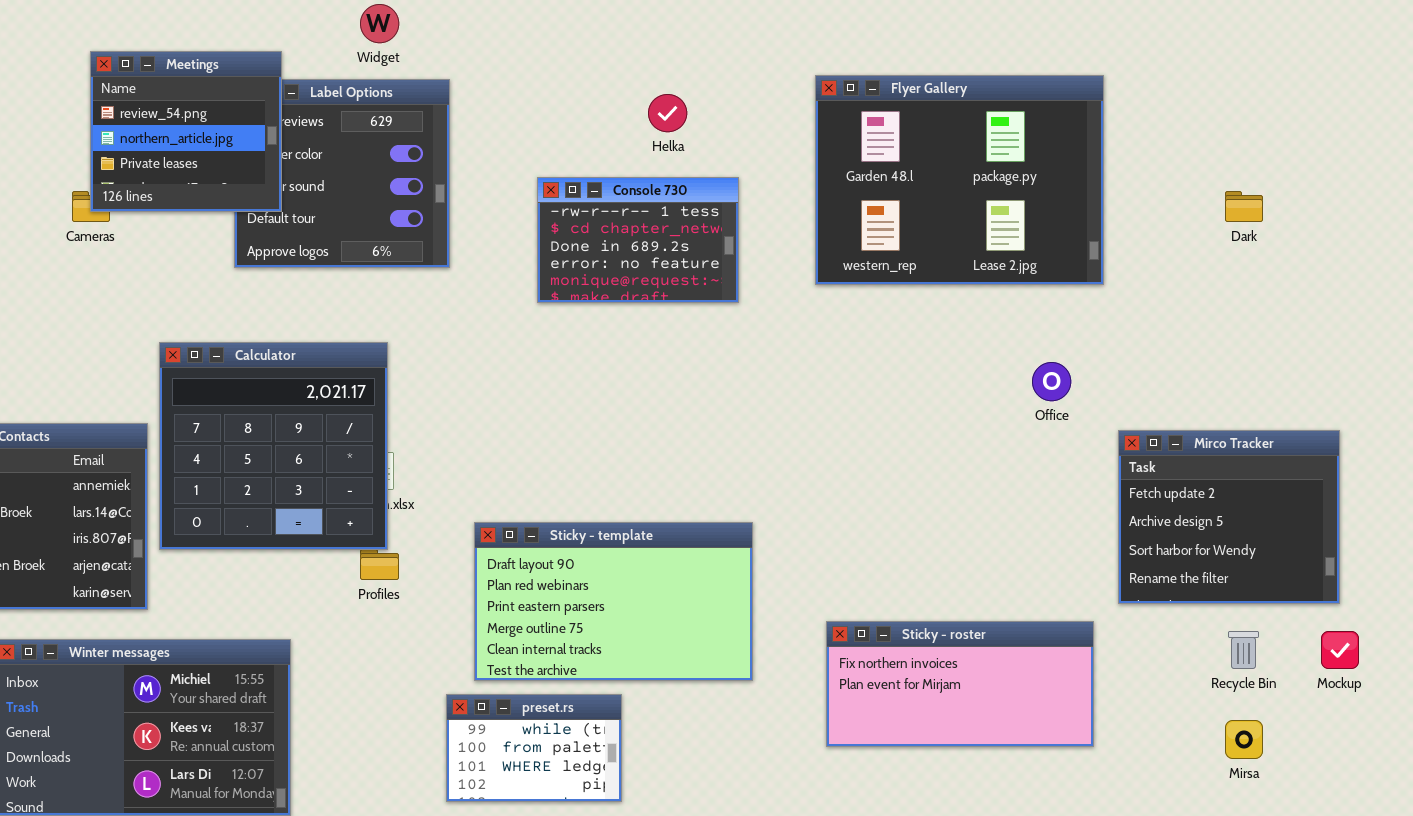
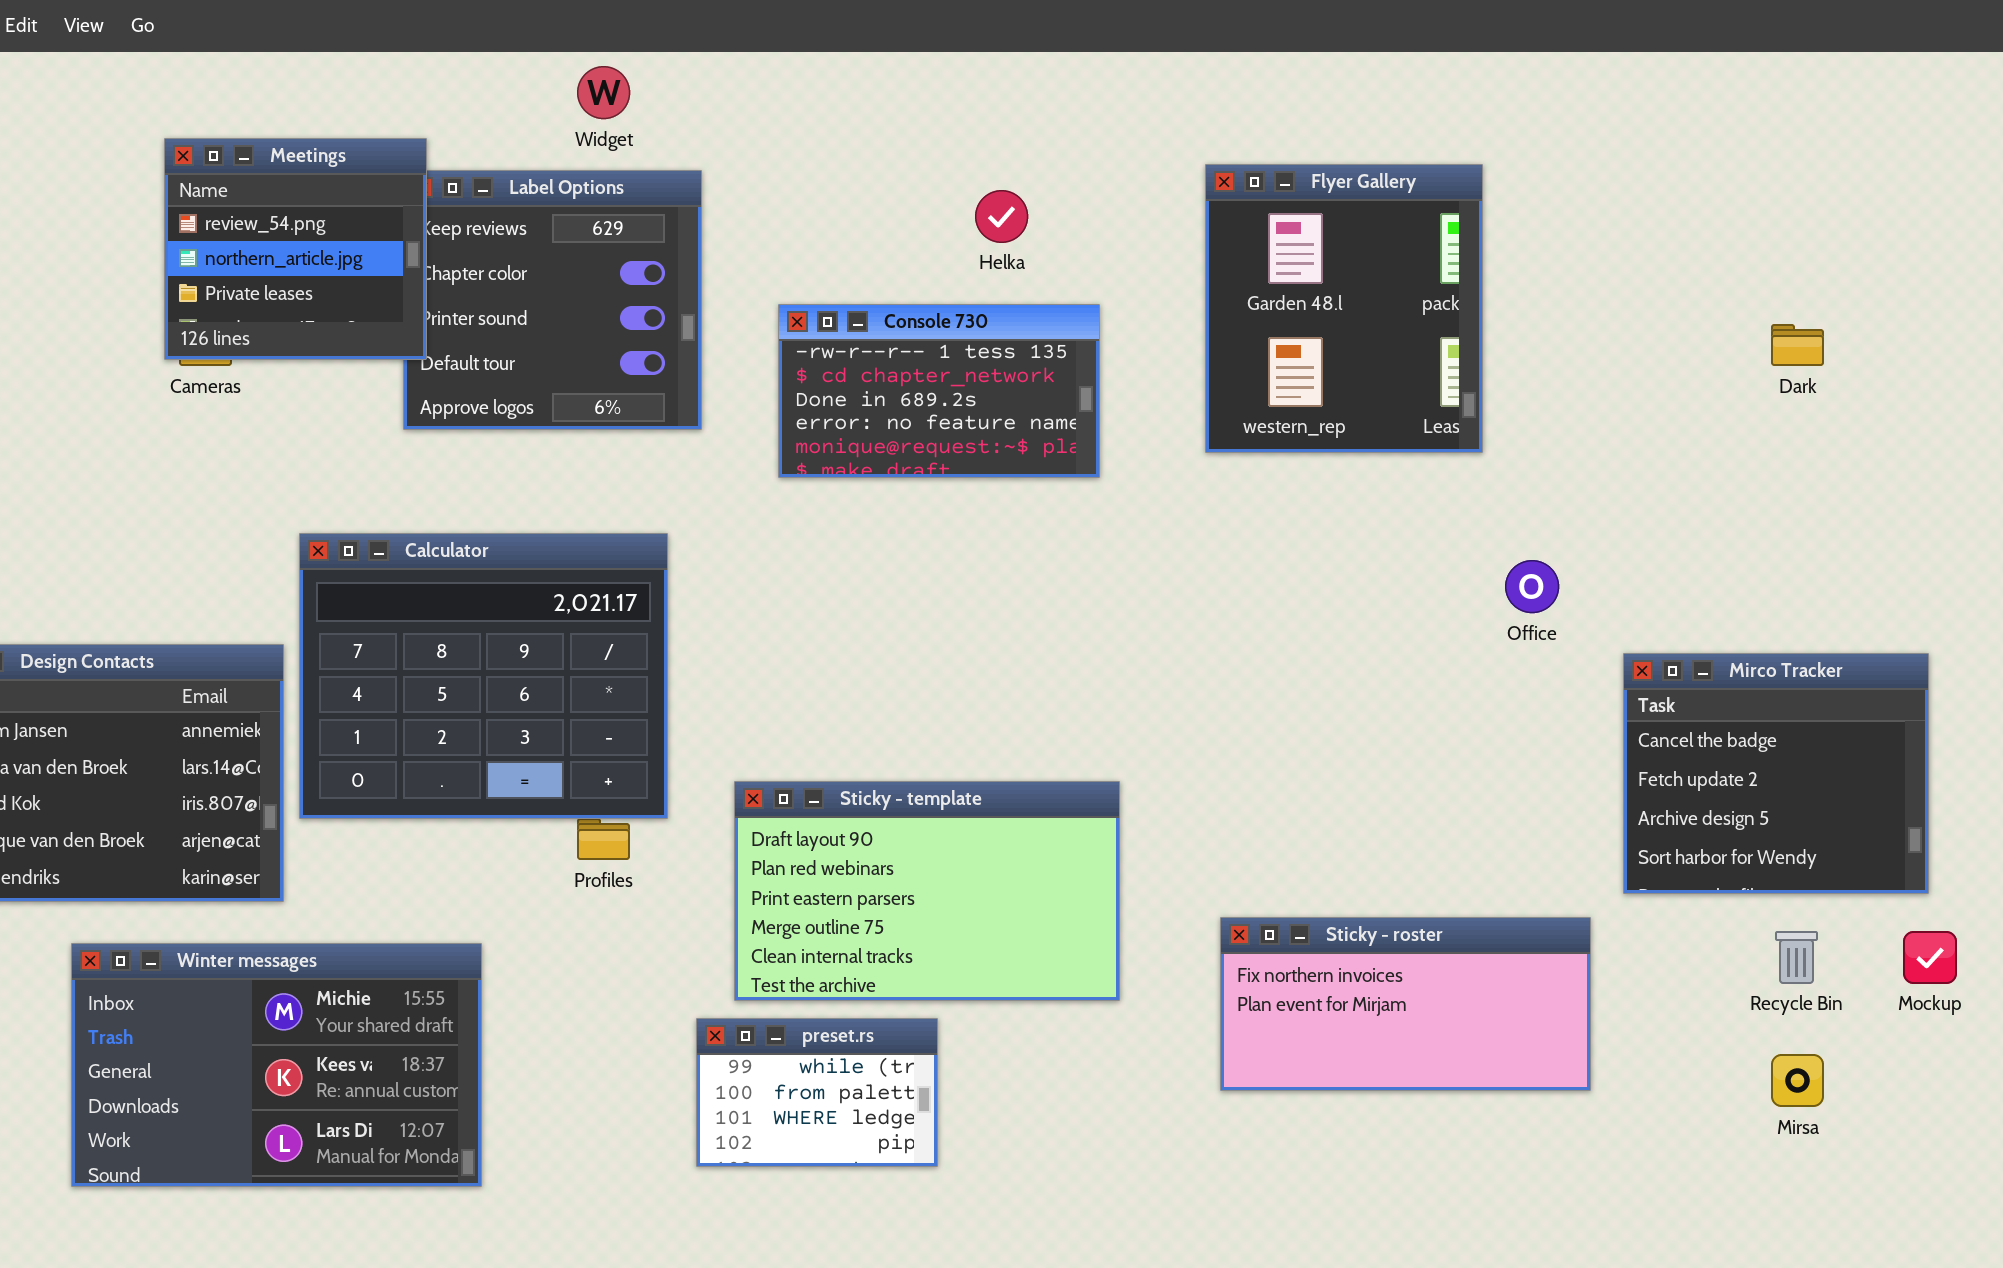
Meetings: [90,51,282,212] -> [164,138,427,360], moved
Flyer Gallery: [815,75,1104,285] -> [1205,164,1483,453], resized
Console 730: [537,177,739,303] -> [778,304,1100,478], resized
Calculator: [159,342,388,550] -> [299,533,668,819], resized
Mirco Tracker: [1118,430,1340,604] -> [1623,653,1929,894], scrolled up 1 row

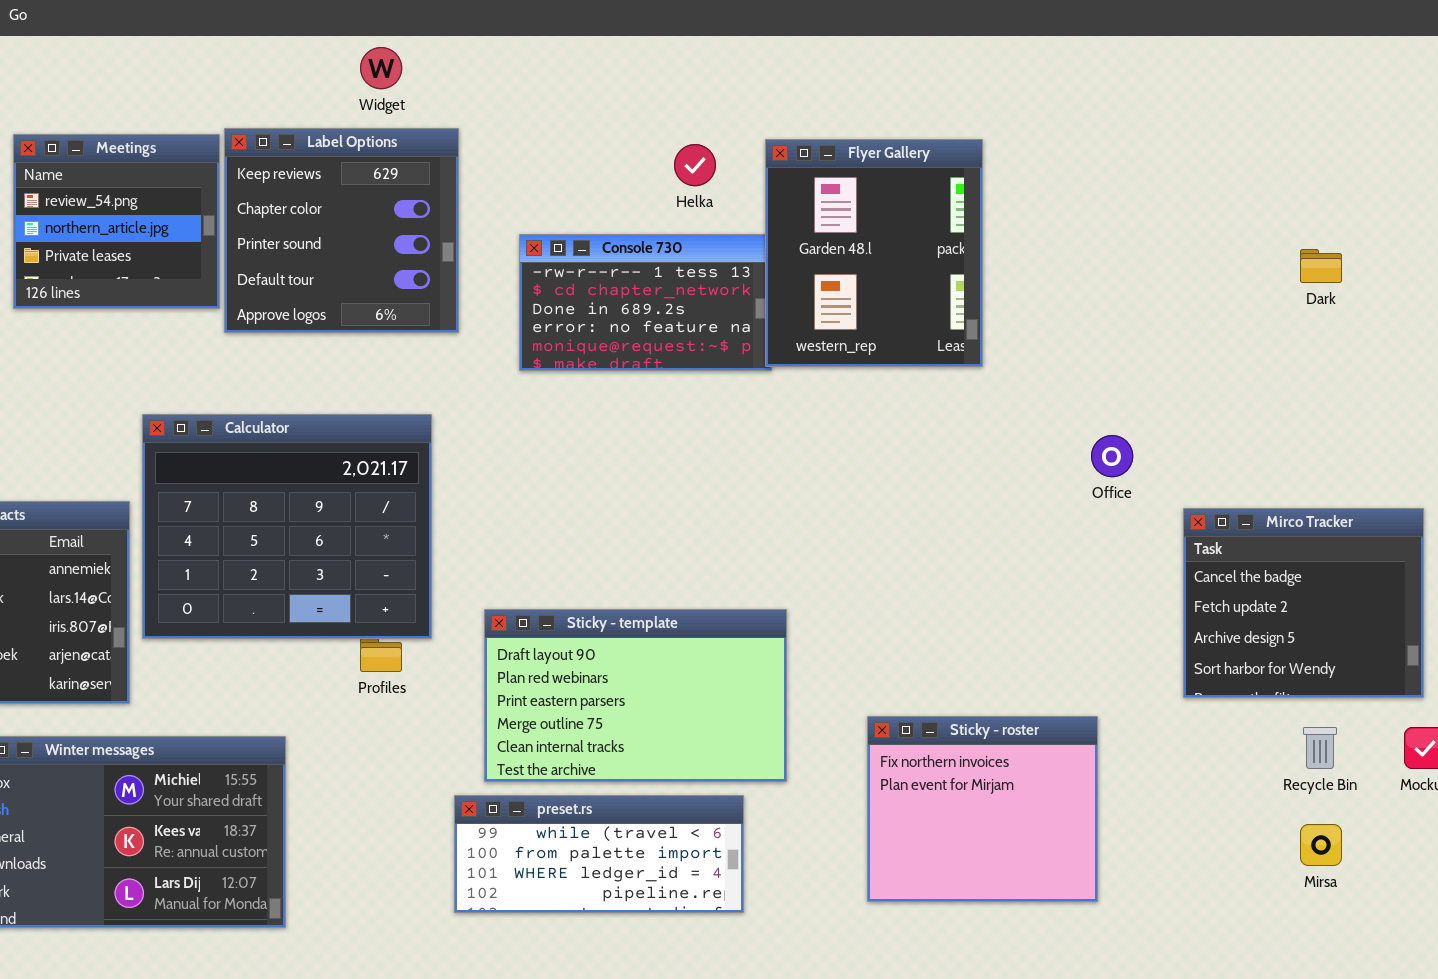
Meetings: [164,138,427,360] -> [13,134,220,309], moved
Flyer Gallery: [1205,164,1483,453] -> [765,139,983,367], moved
Sticky - roster: [1220,917,1591,1091] -> [867,716,1098,902], resized
preset.rs: [696,1018,938,1167] -> [454,795,744,913], resized

